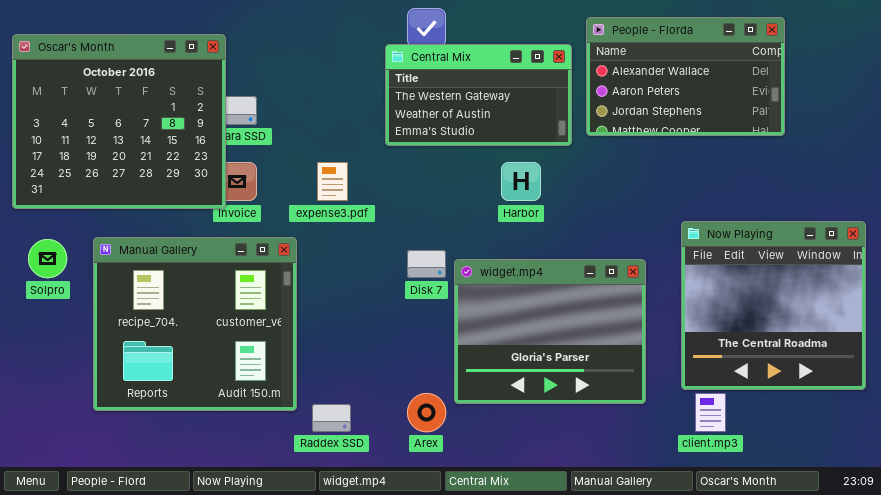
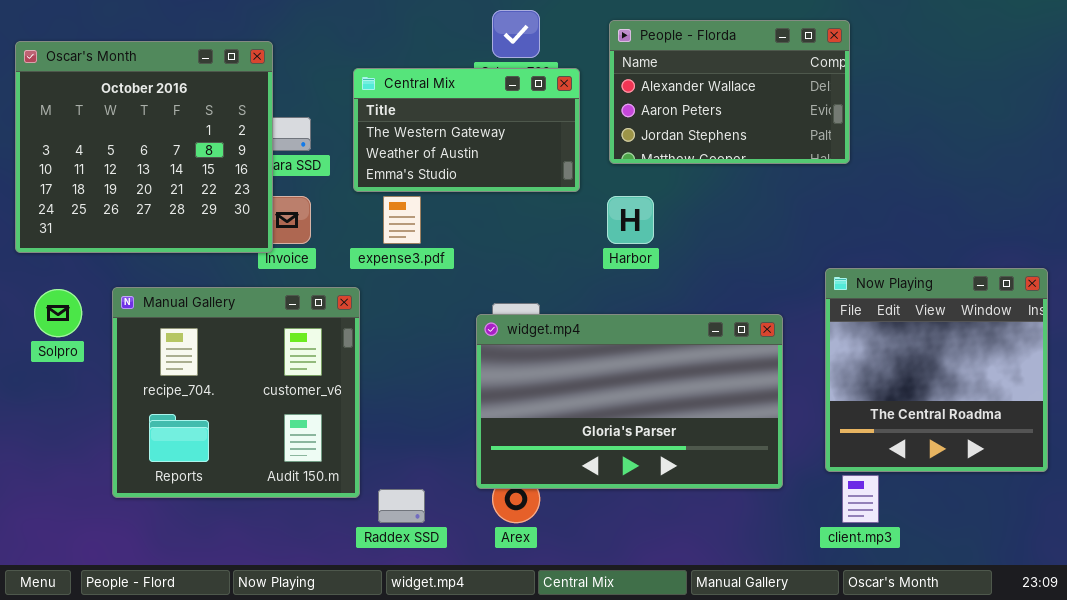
People - Florda: [586,17,785,136] -> [609,20,850,164], moved
Central Mix: [385,44,572,146] -> [353,68,580,192], moved
widget.mp4: [454,259,646,404] -> [476,314,783,489], resized

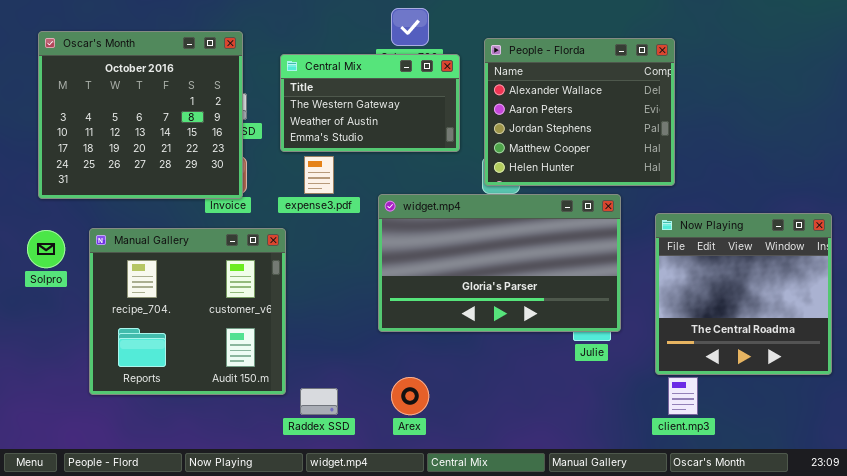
People - Florda: [609,20,850,164] -> [484,38,675,186], moved, resized
Oscar's Month: [15,41,273,253] -> [38,31,243,199], moved
widget.mp4: [476,314,783,489] -> [378,194,621,332], moved

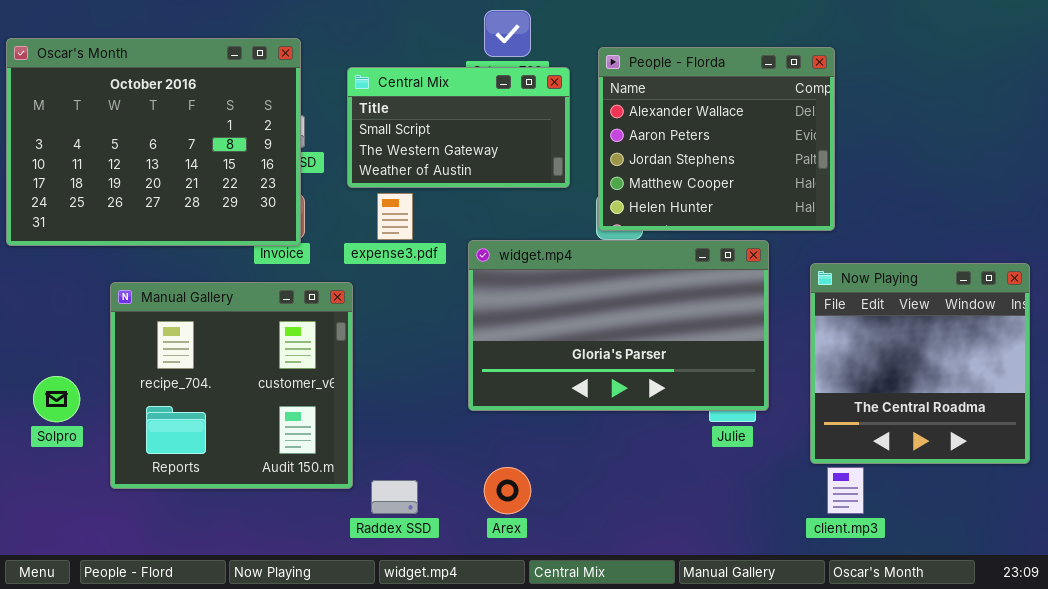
Oscar's Month: [38,31,243,199] -> [6,38,301,246], resized
Central Mix: [280,54,460,152] -> [347,67,570,188], scrolled up 1 row
Solpro: [27,230,65,268] -> [33,376,80,422], moved

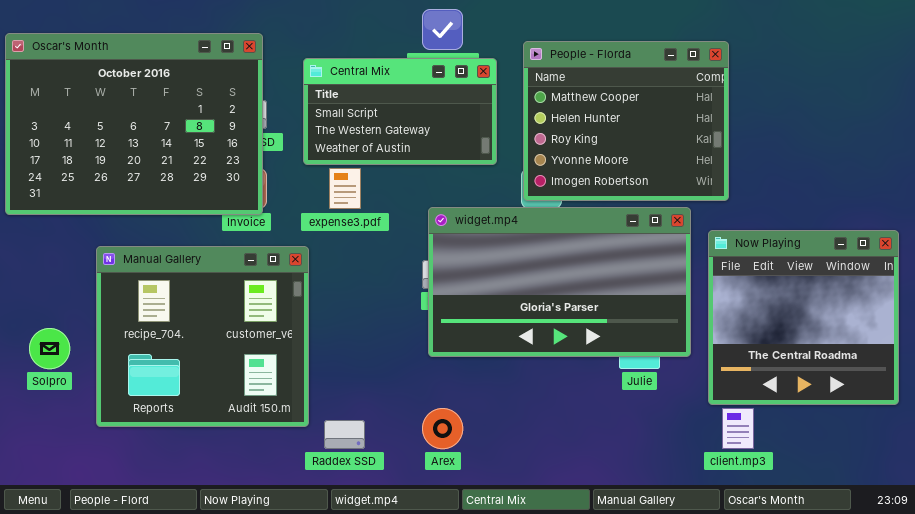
People - Florda: [598,47,835,231] -> [523,41,729,201], scrolled down 3 rows
widget.mp4: [468,240,769,411] -> [428,207,691,357], moved

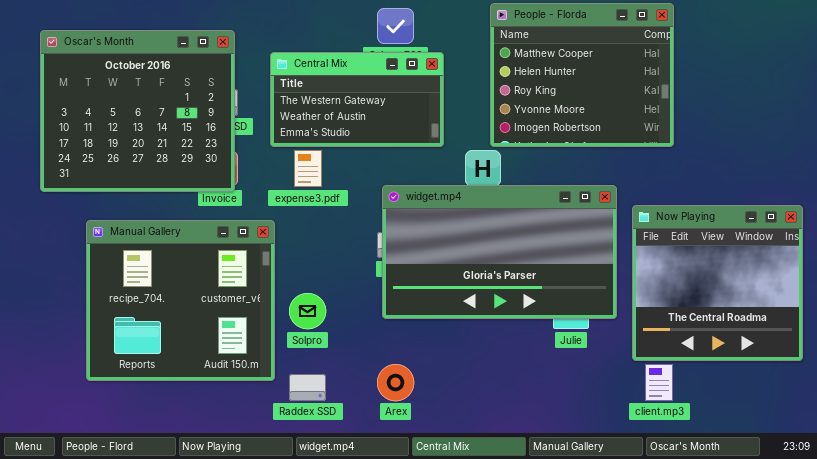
Oscar's Month: [5,33,263,215] -> [40,30,235,192], resized
People - Florda: [523,41,729,201] -> [490,3,674,147], moved
Central Mix: [303,58,497,165] -> [270,52,444,147], scrolled down 1 row
Solpro: [29,328,70,369] -> [289,293,326,329], moved

